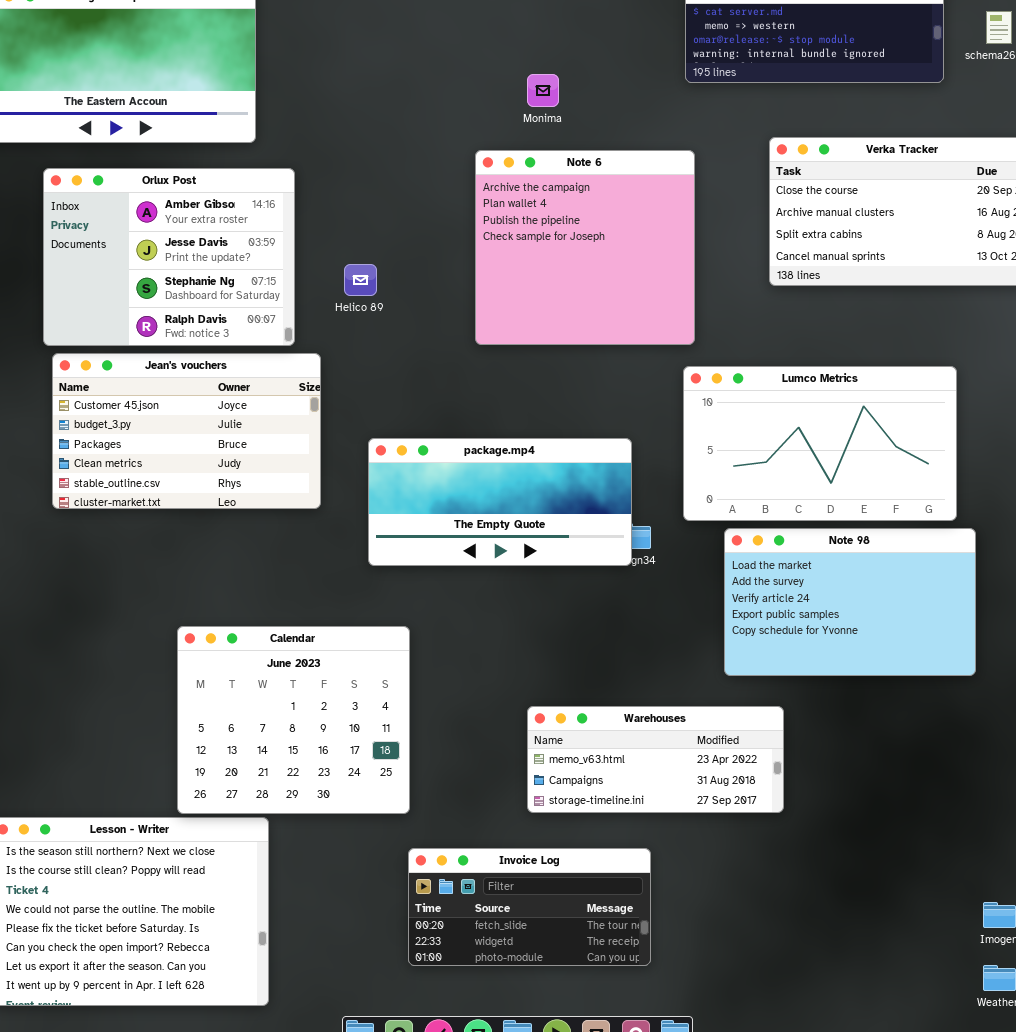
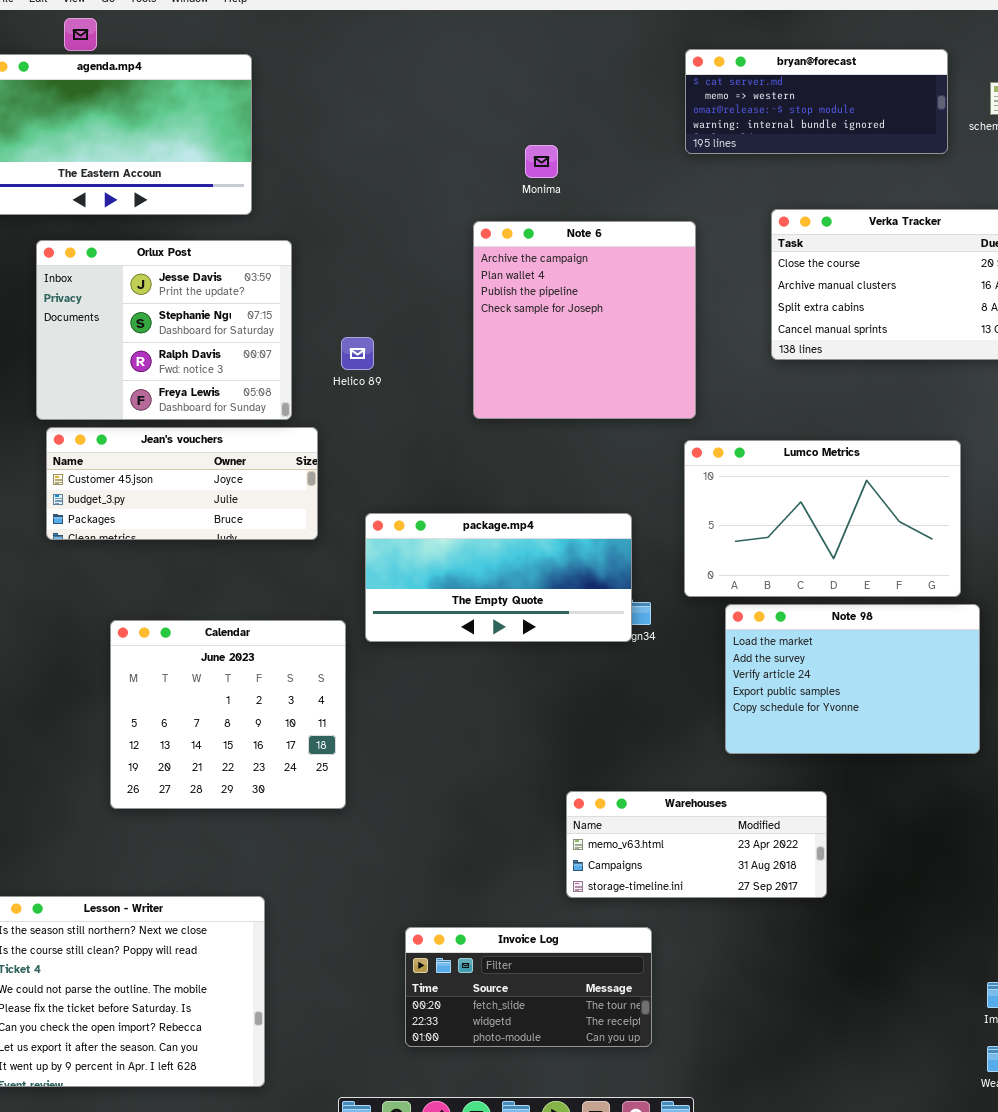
Orlux Post: [43,168,295,346] -> [36,240,292,420], scrolled down 1 row
Jean's vouchers: [52,353,321,509] -> [46,427,318,540], resized
Calendar: [177,626,410,814] -> [110,620,346,809], moved
Warehouses: [527,706,784,813] -> [566,791,827,898], moved

